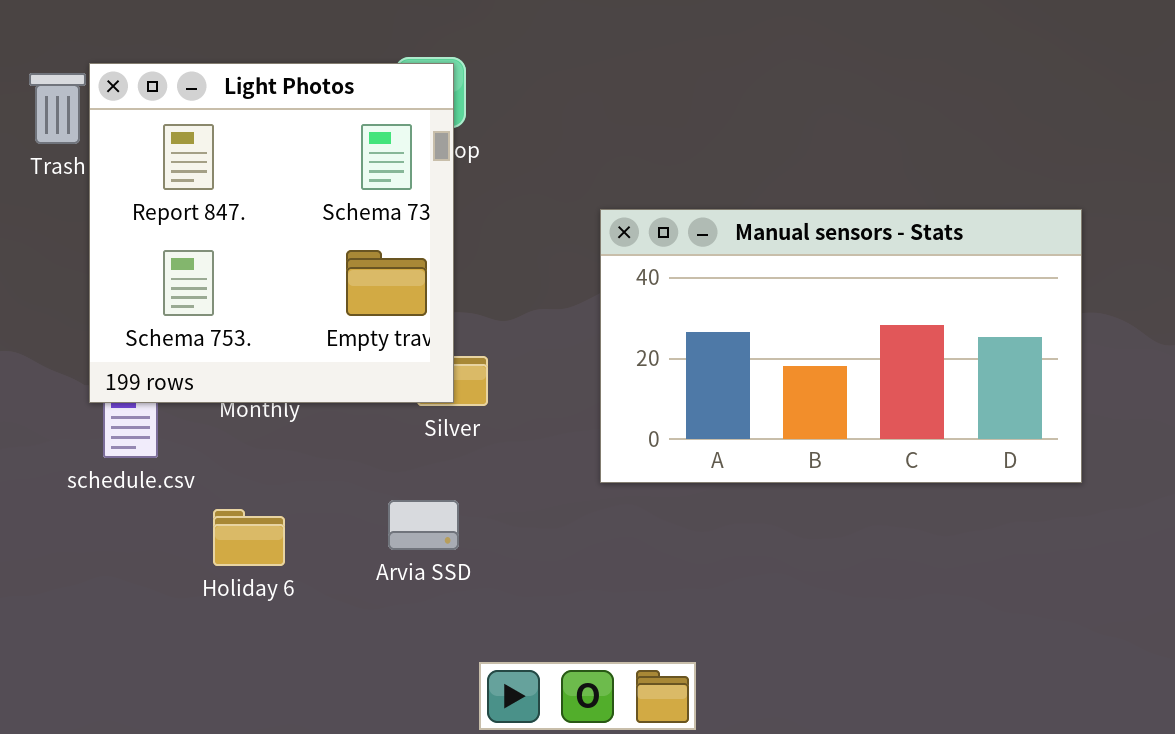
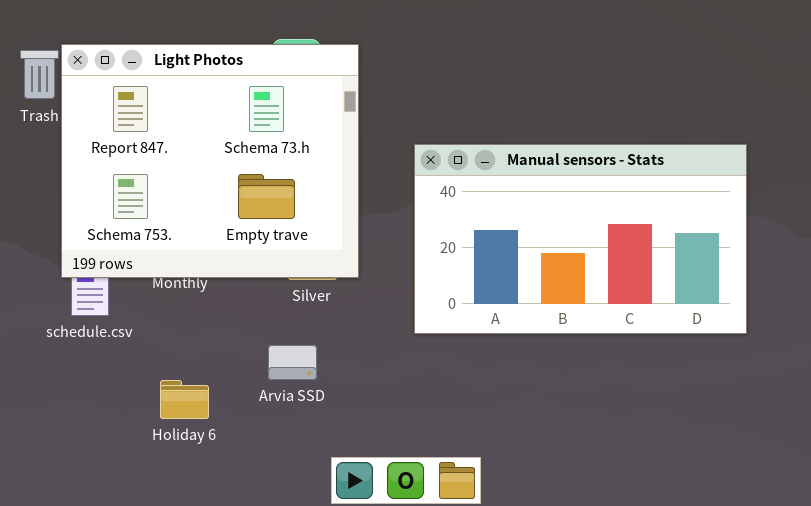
Light Photos: [89,63,454,403] -> [61,44,359,278], resized
Holiday 6: [213,509,285,566] -> [160,380,209,419], moved

